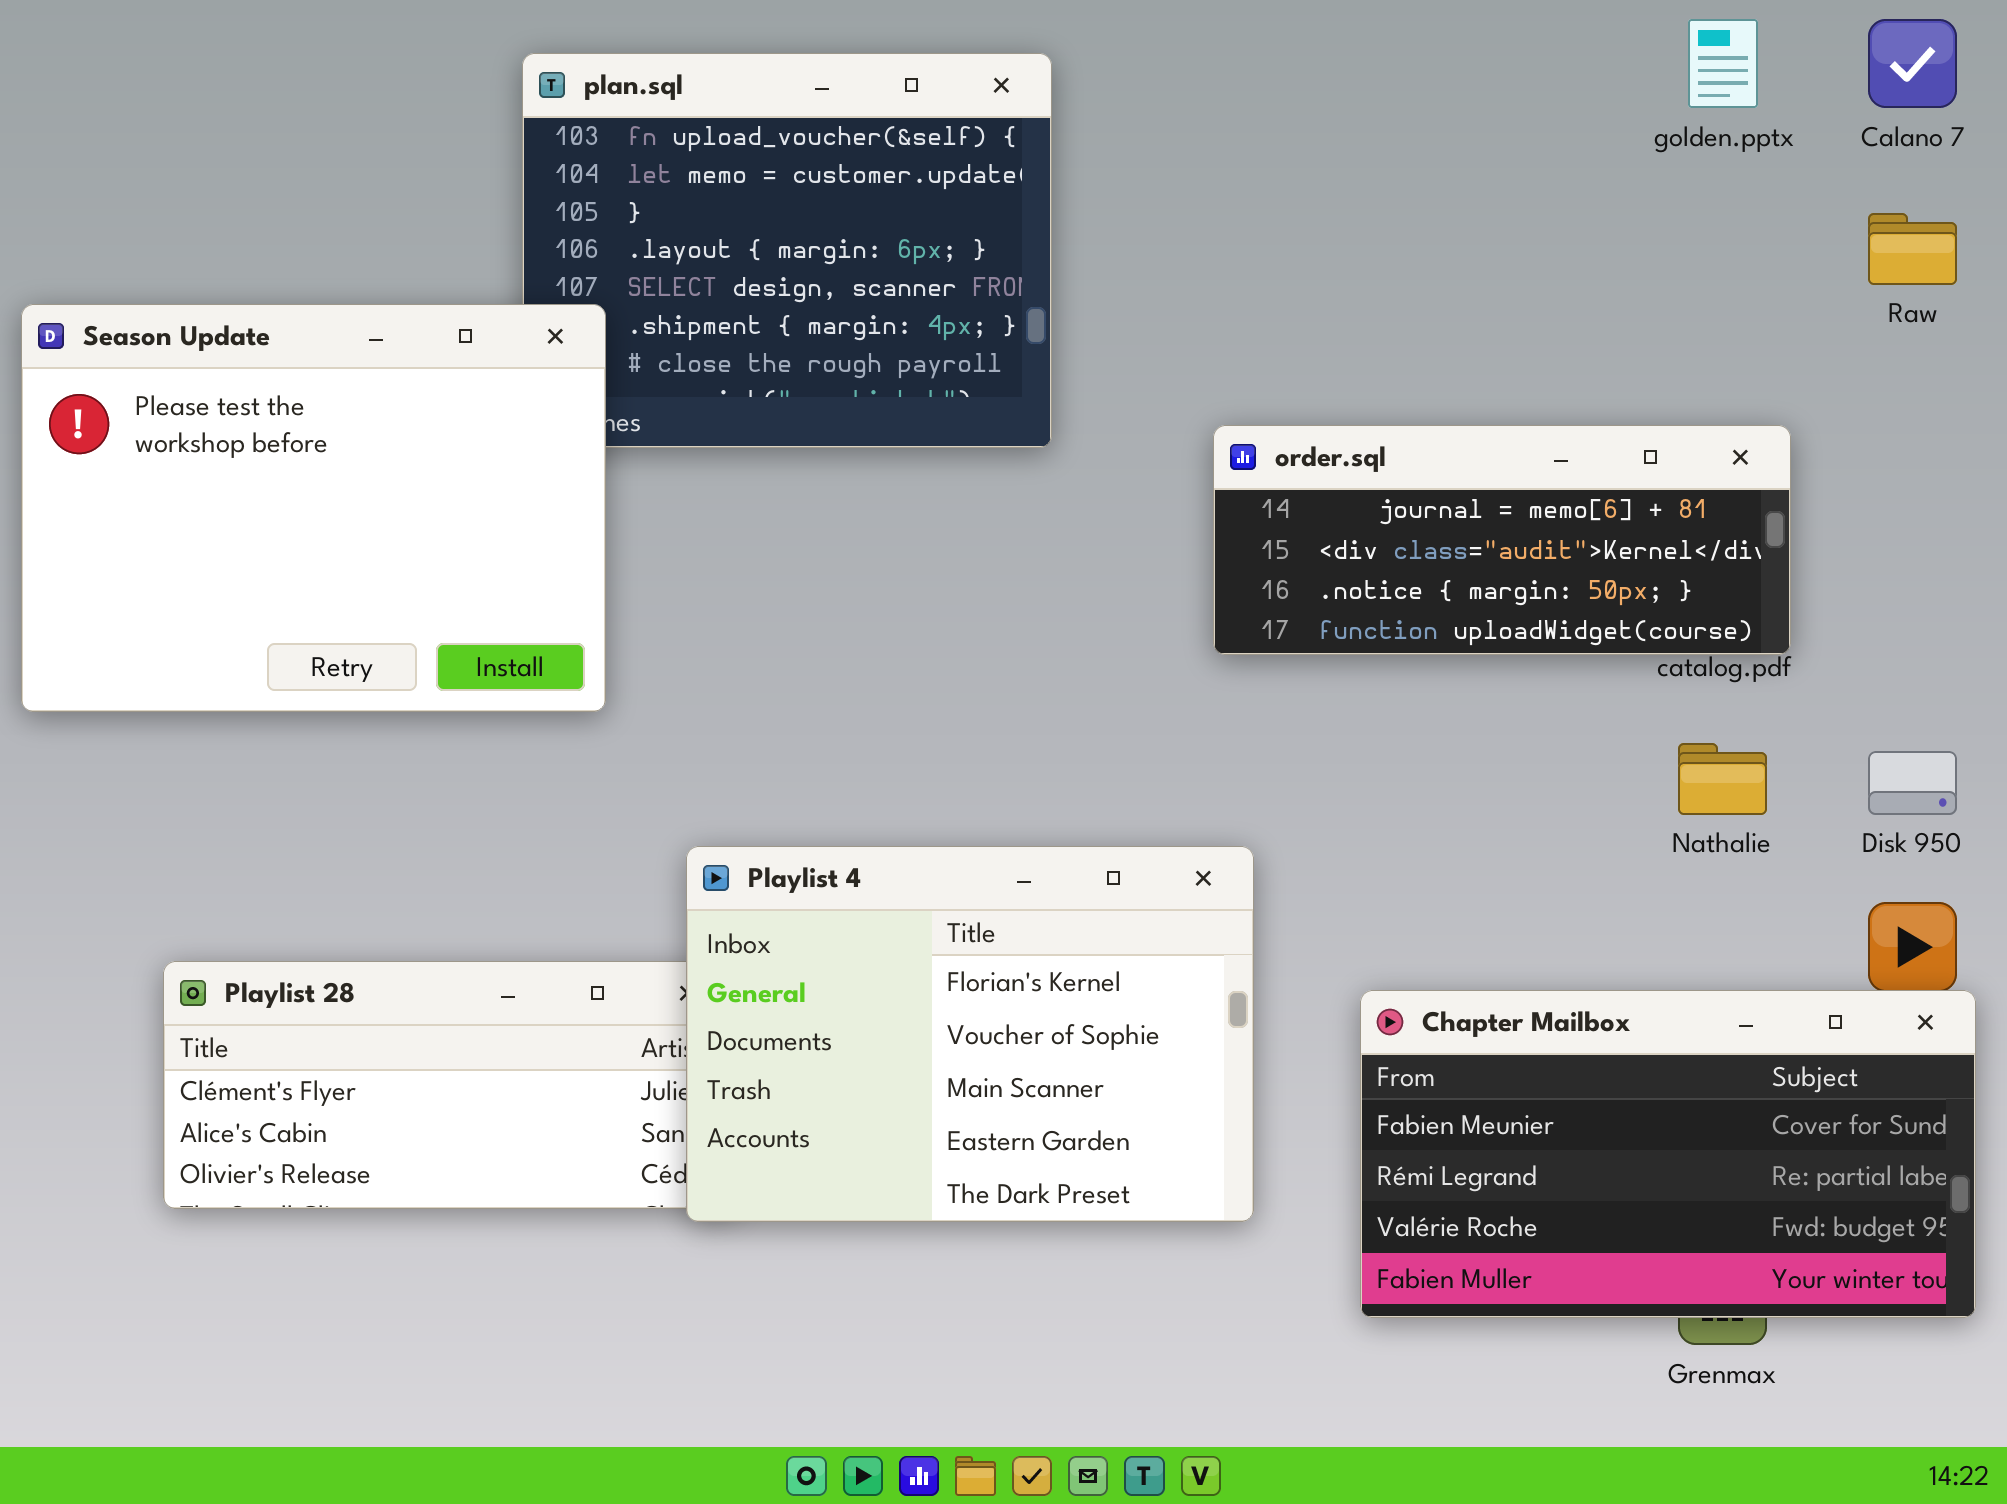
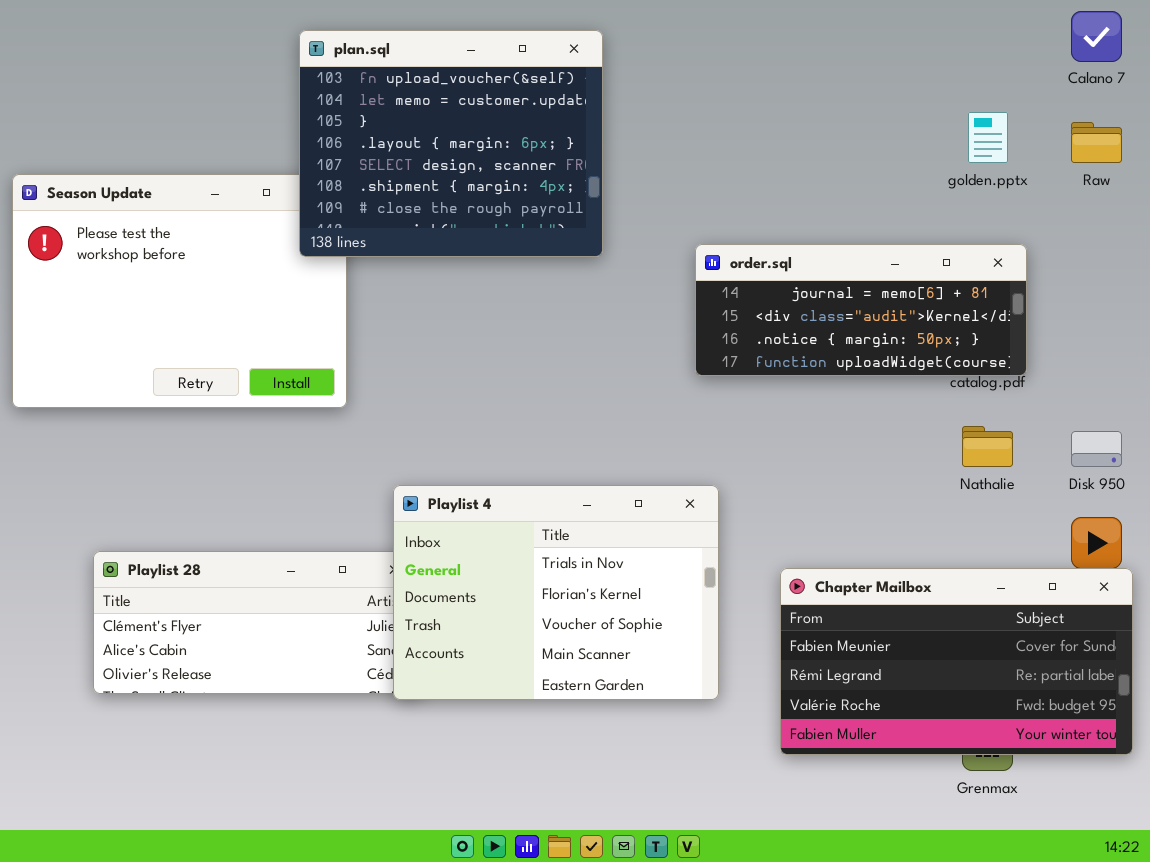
golden.pptx: [1688,19,1758,108] -> [968,112,1008,163], moved
plan.sql: [522,53,1052,448] -> [299,30,603,257], raised
Playlist 4: [686,846,1254,1222] -> [393,485,719,700], scrolled up 1 row

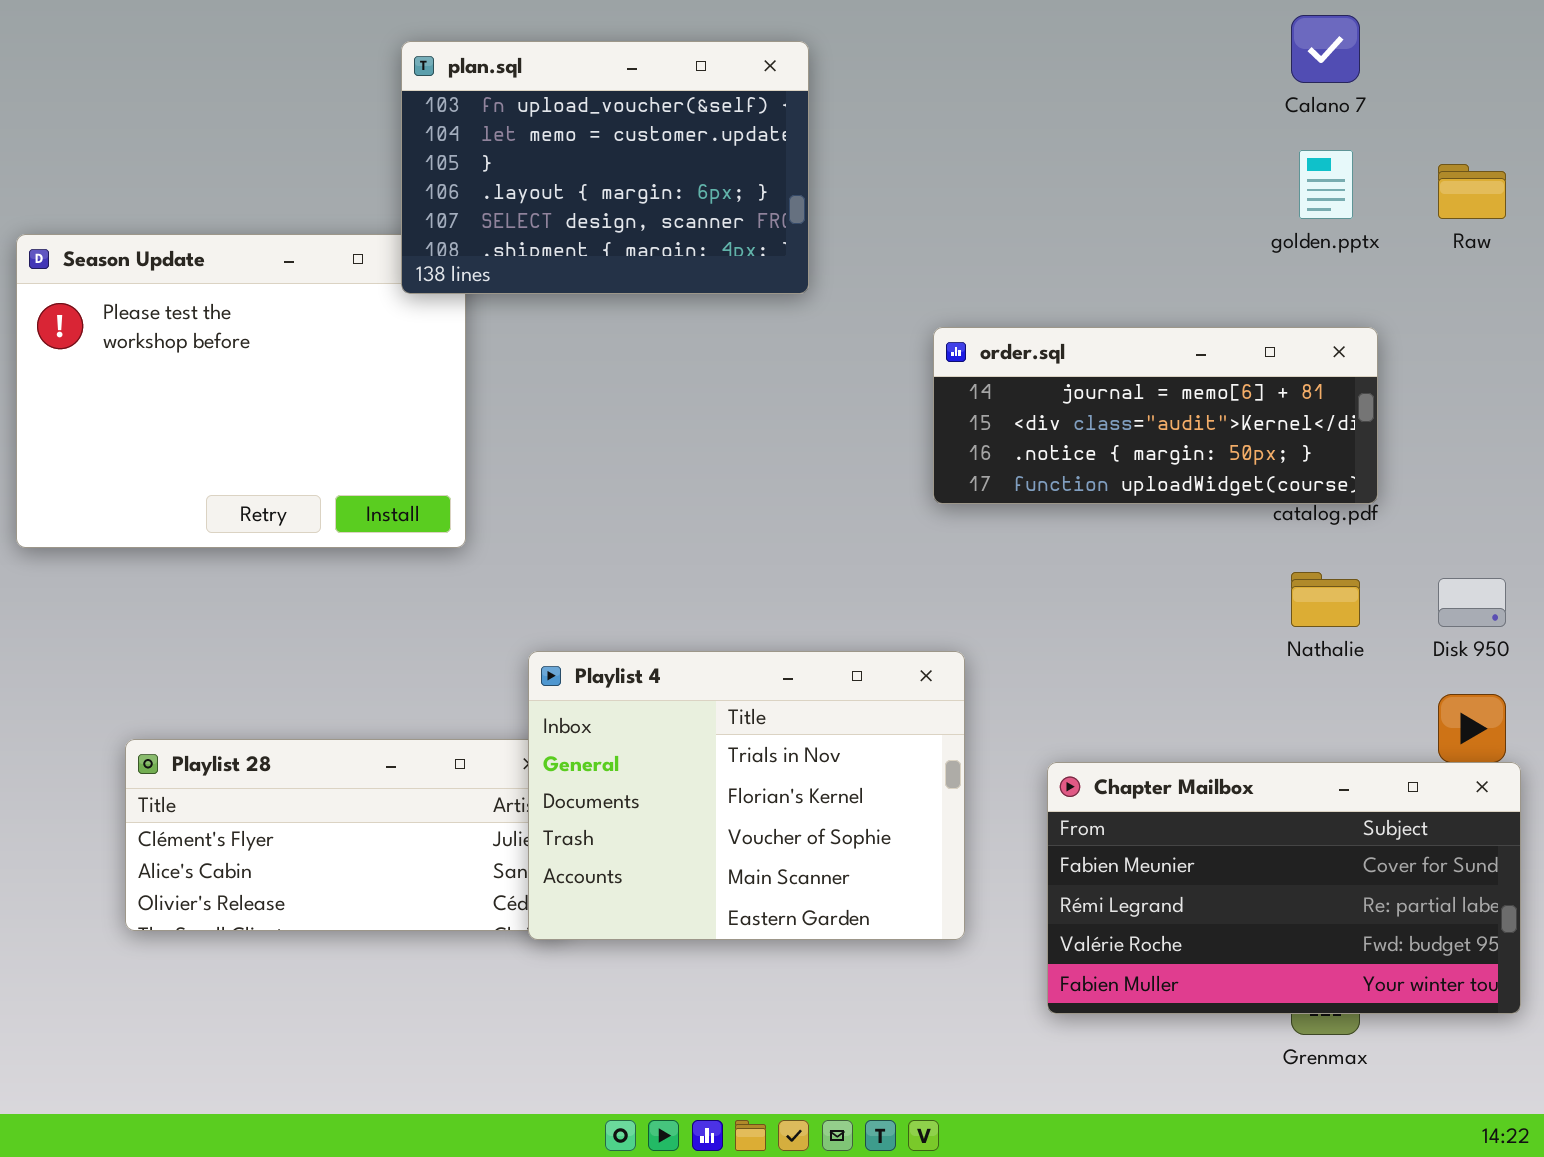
Calano 7: [1071,11,1122,62] -> [1291,15,1360,83], moved
plan.sql: [299,30,603,257] -> [401,41,809,294], resized

